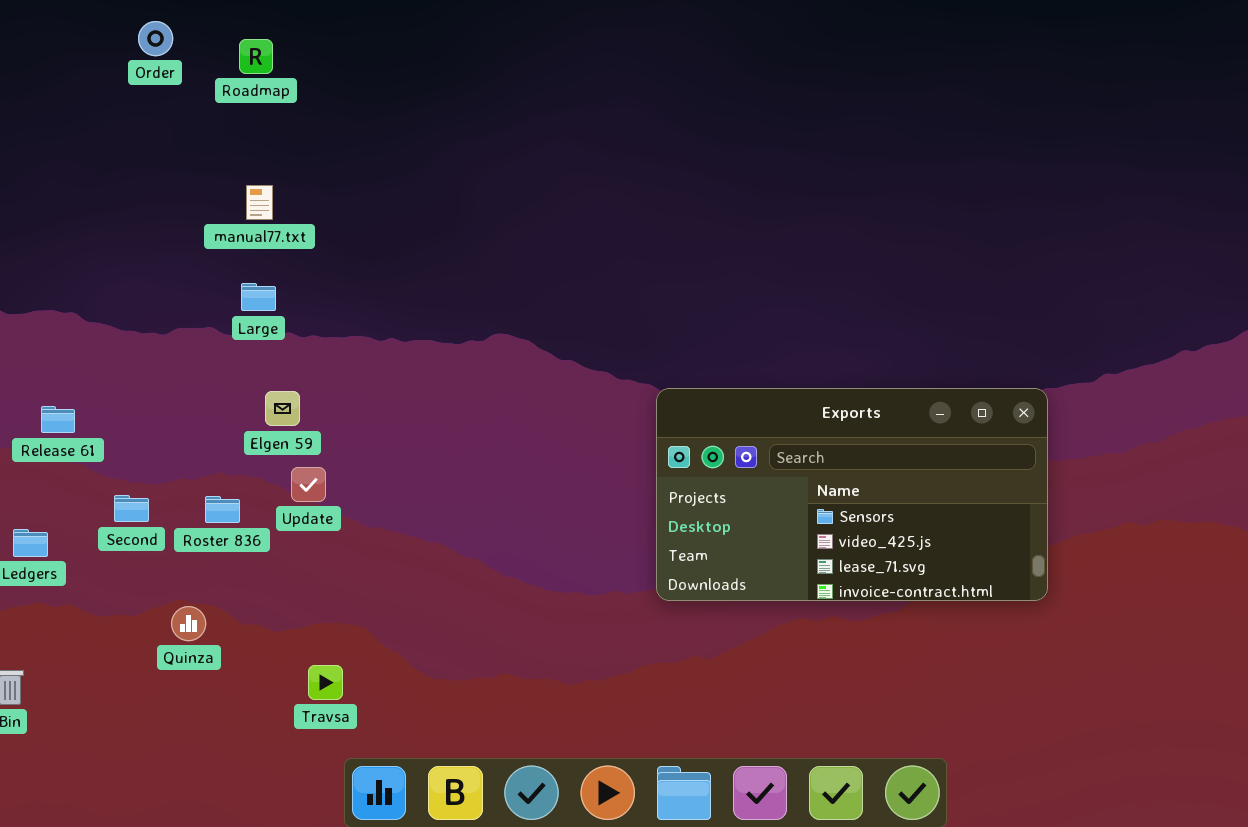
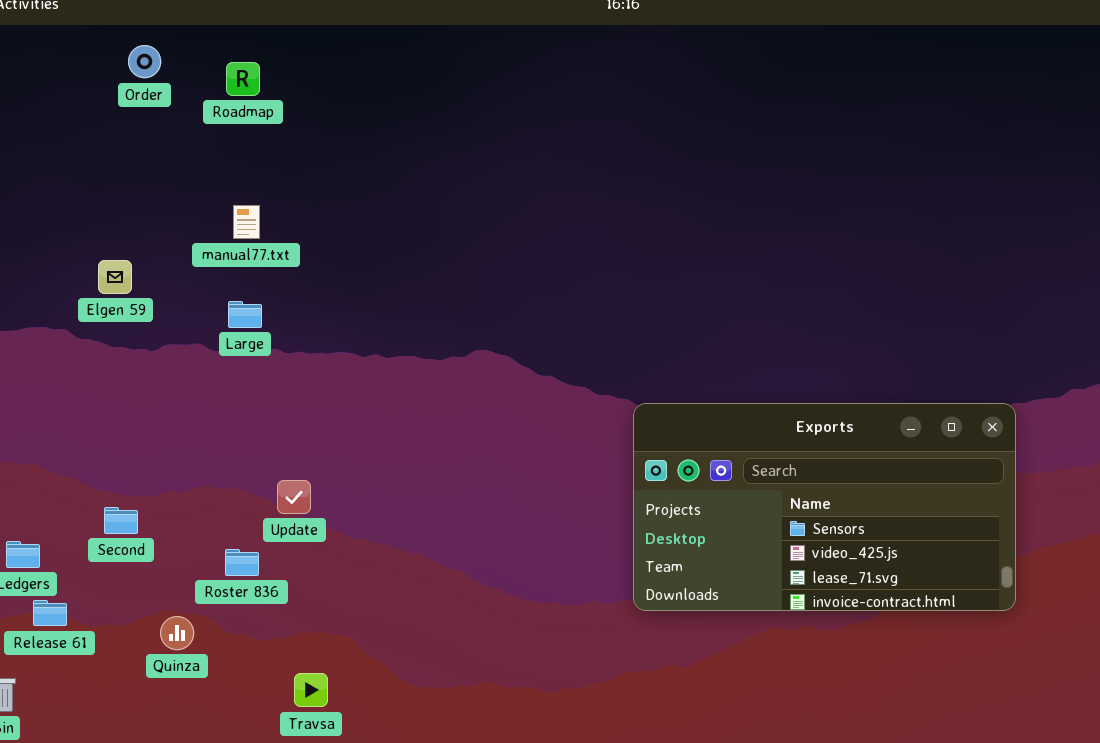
Elgen 59: [265,391,300,426] -> [98,260,132,294], moved
Release 61: [41,406,75,433] -> [33,600,67,626], moved
Roster 836: [205,496,240,523] -> [225,549,259,576], moved

